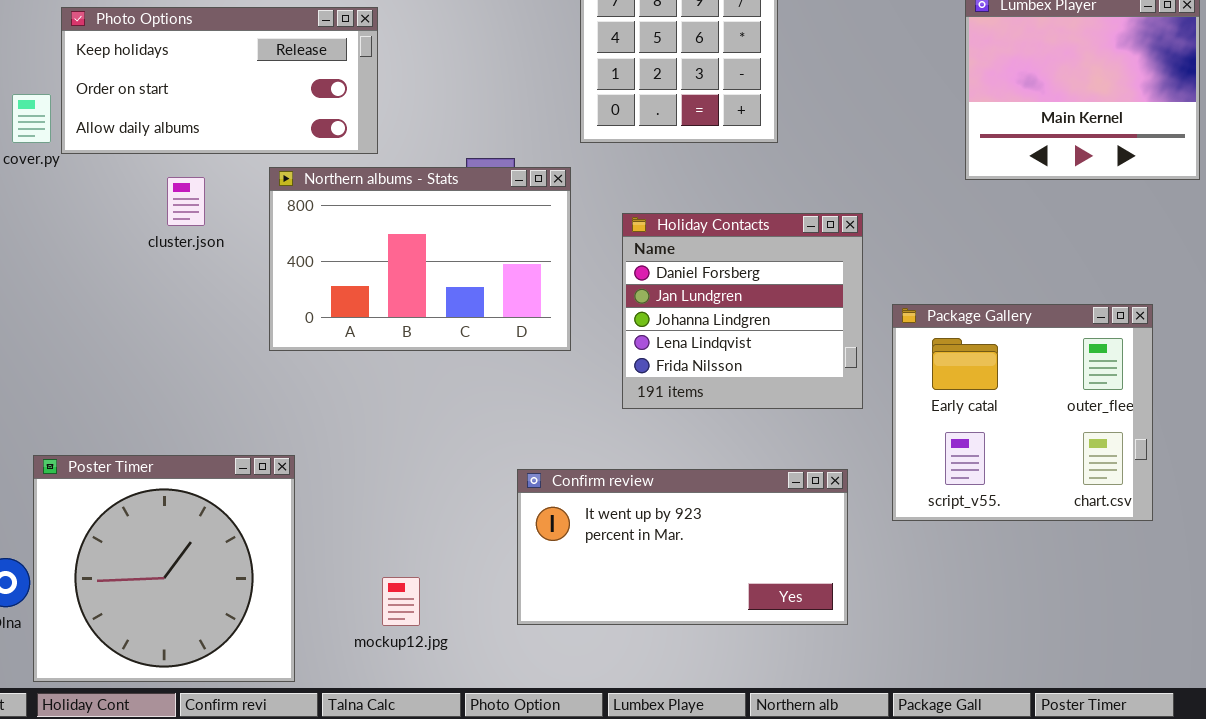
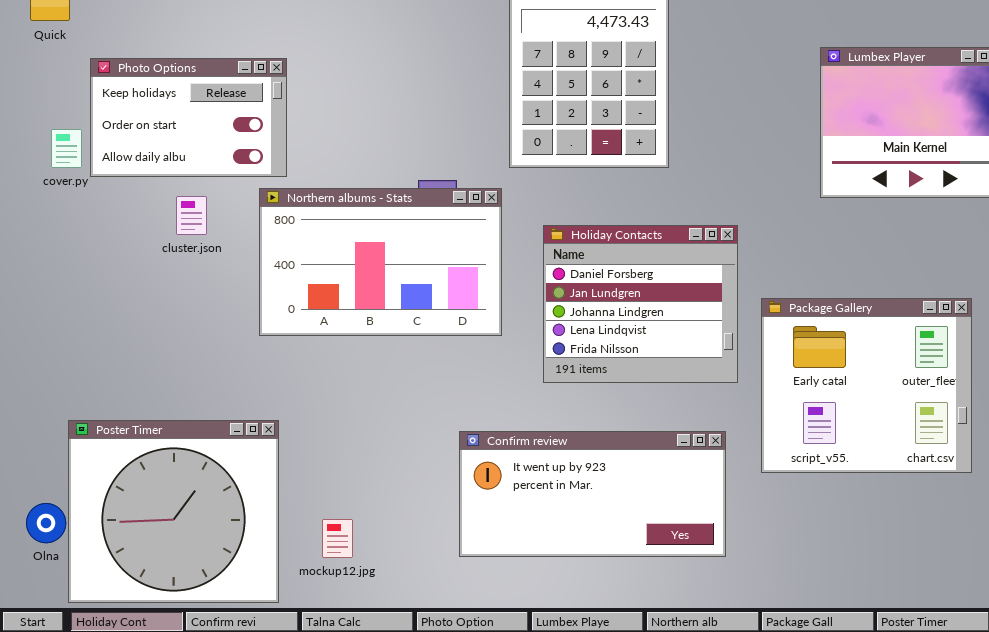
Photo Options: [61,7,378,154] -> [90,58,287,177], resized
mockup12.jpg: [382,577,420,626] -> [322,519,353,558], moved

